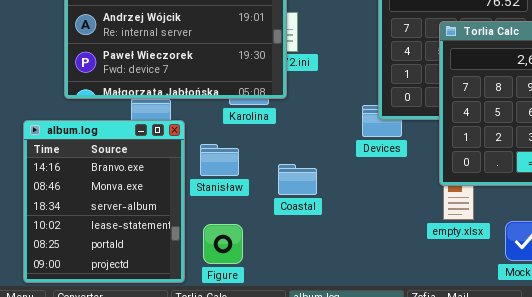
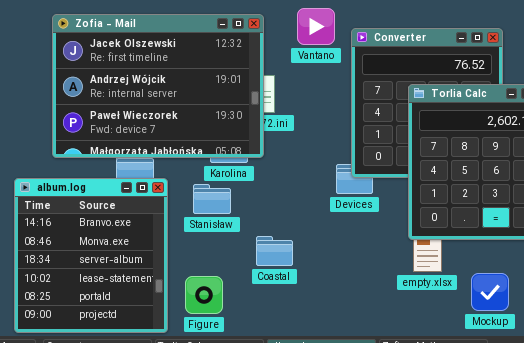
Stanisław: [200,144,239,176] -> [193,184,231,214], moved
Coastal: [278,164,317,195] -> [256,236,293,266], moved

